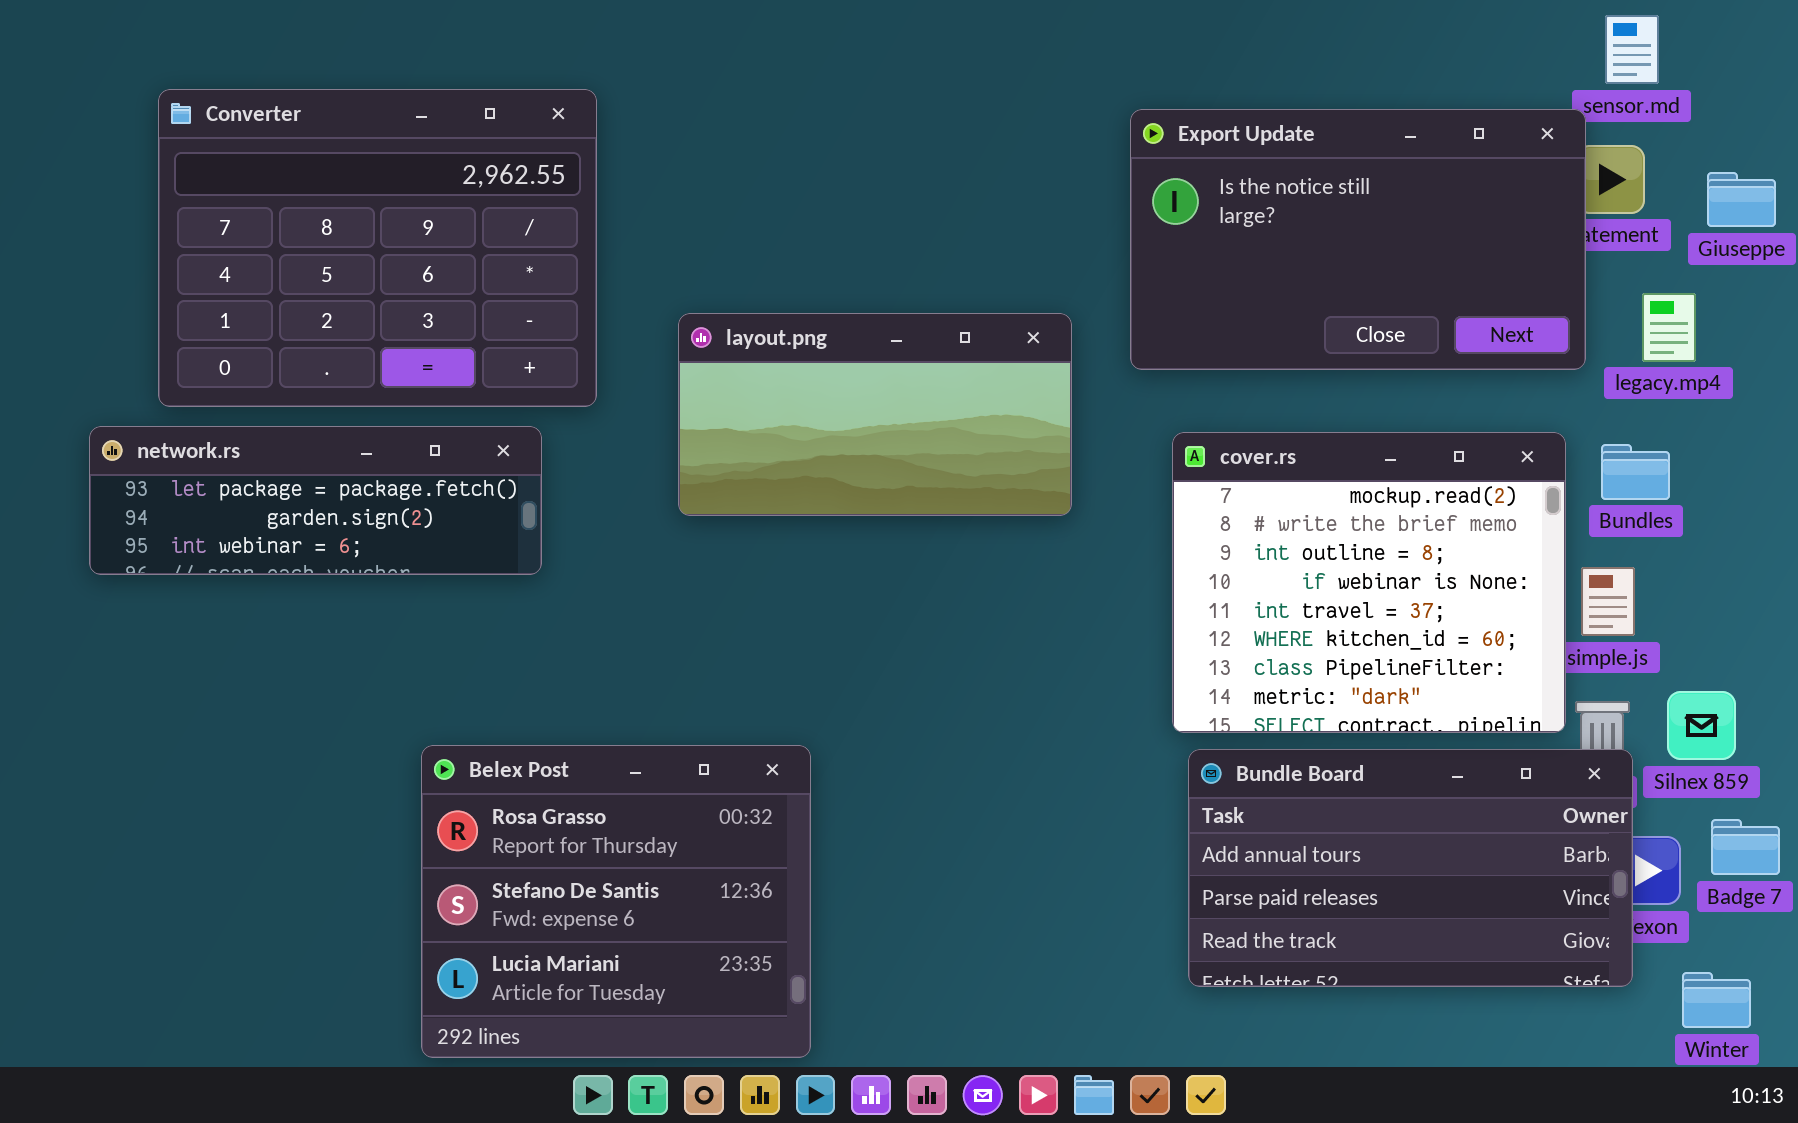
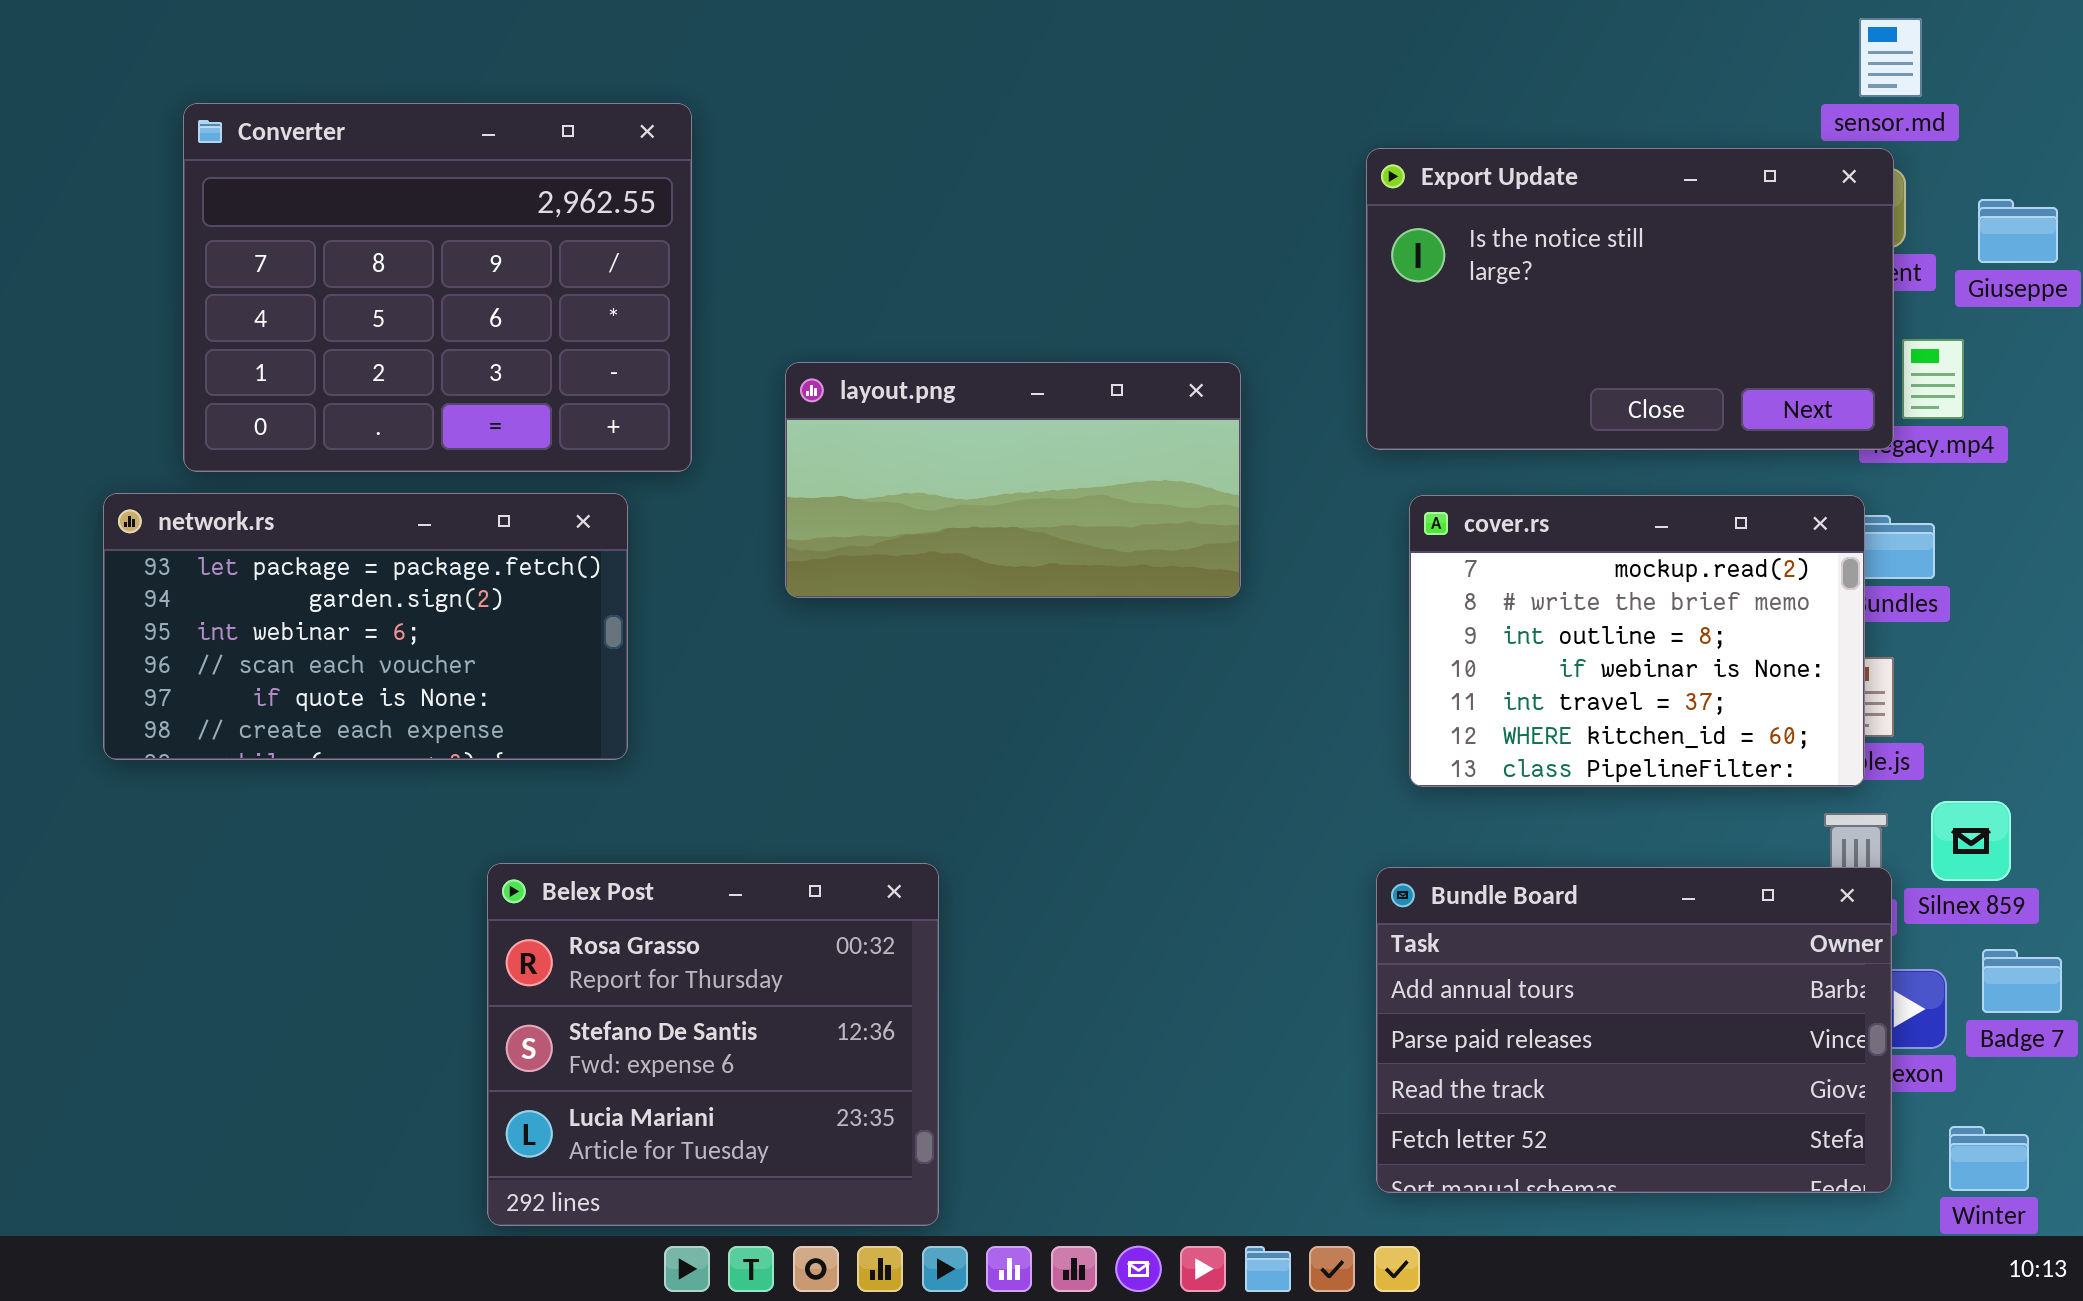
Export Update: [1130,109,1586,370] -> [1366,148,1894,450], moved
network.rs: [89,426,542,575] -> [103,493,628,760], resized
cover.rs: [1172,432,1566,733] -> [1409,495,1865,787], moved, resized
Bundle Board: [1188,749,1633,987] -> [1376,867,1892,1193], resized

